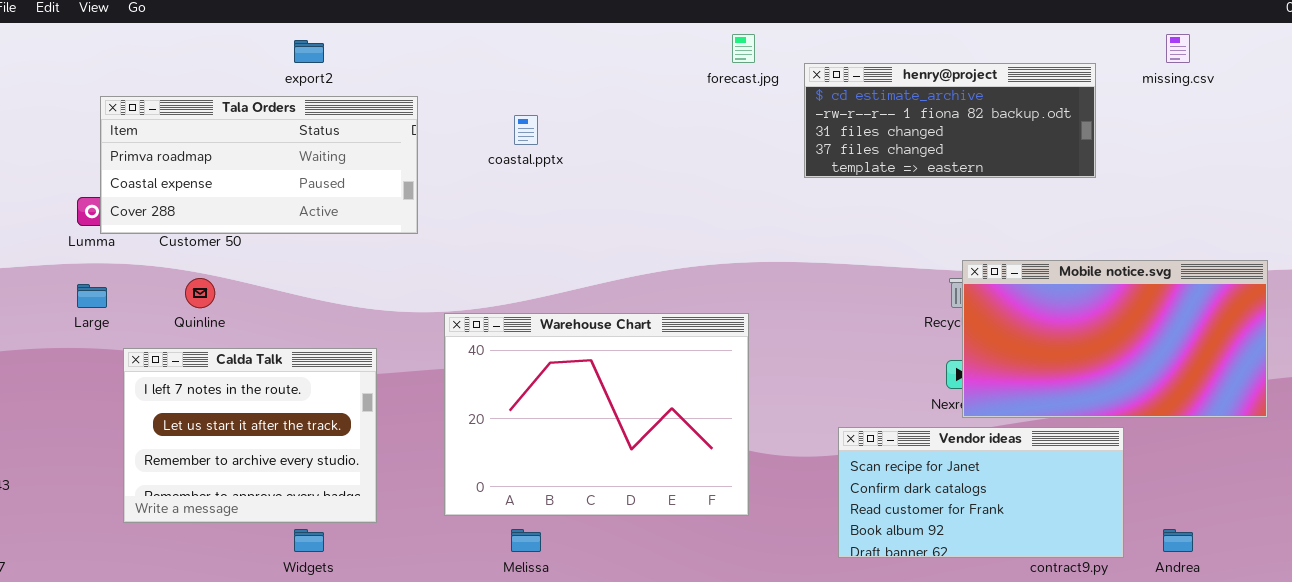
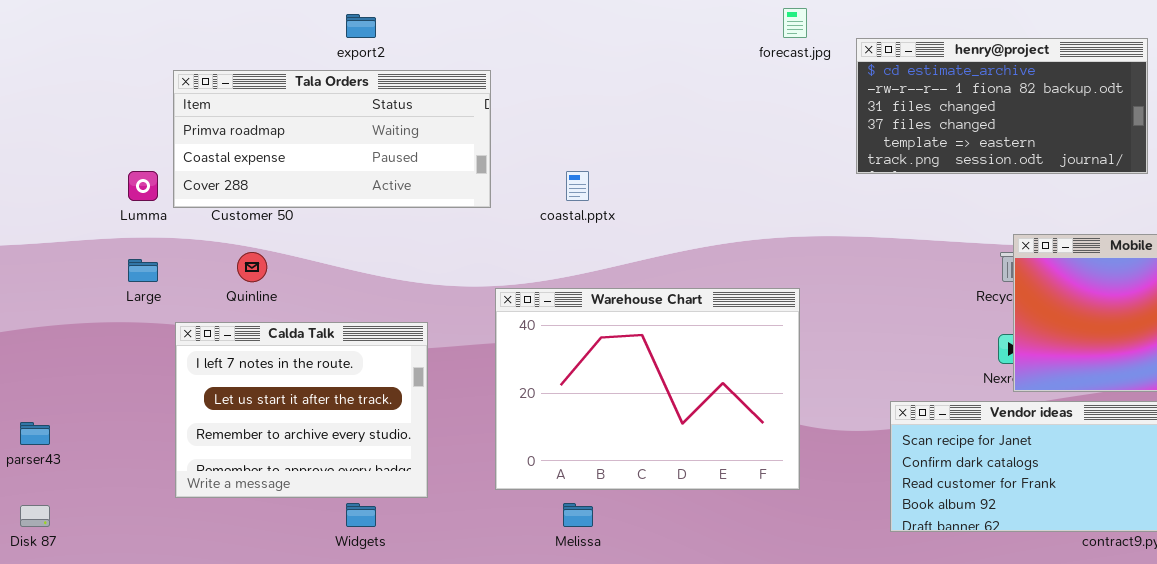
henry@project: [804,63,1096,178] -> [856,38,1148,174], resized
Tala Orders: [100,96,418,234] -> [173,70,491,208], moved
coastal.pptx: [514,115,538,145] -> [566,171,589,201], moved

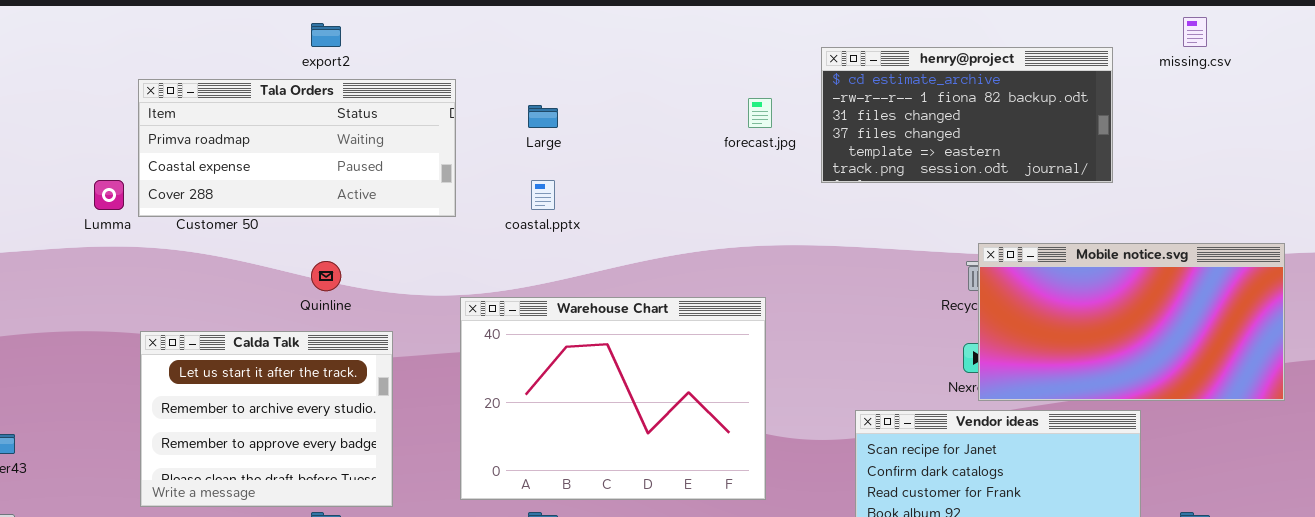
forecast.jpg: [783,8,807,38] -> [748,98,772,128], moved
Quinline: [237,252,267,282] -> [311,261,341,291], moved
Large: [128,259,158,282] -> [528,105,558,128], moved
Calda Talk: [175,322,428,498] -> [140,331,393,507], scrolled down 1 row

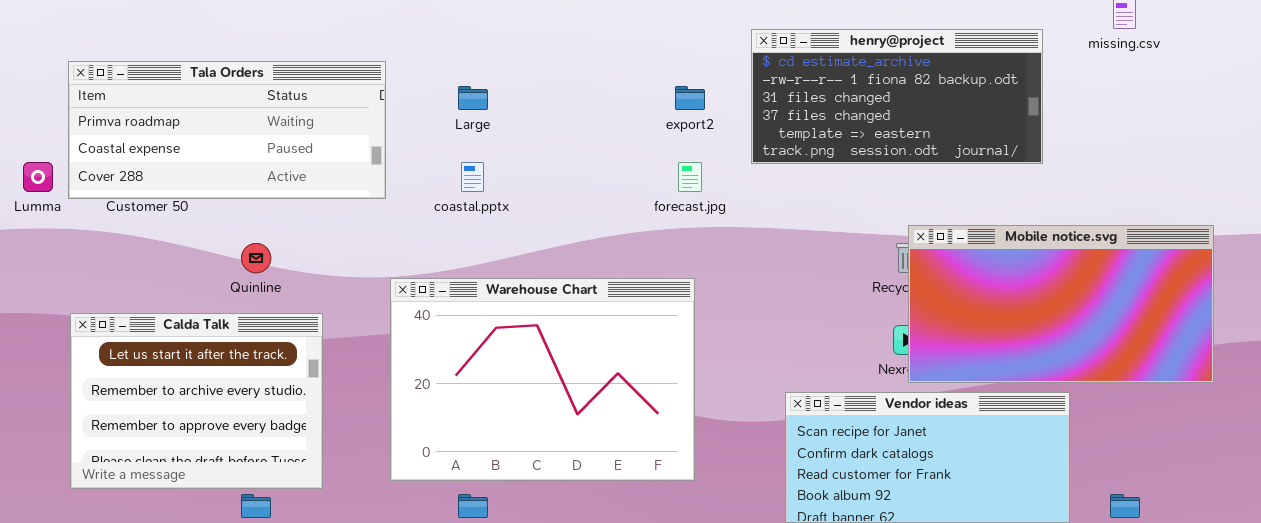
export2: [311,23,341,47] -> [675,86,705,110], moved
forecast.jpg: [748,98,772,128] -> [678,162,702,192], moved

